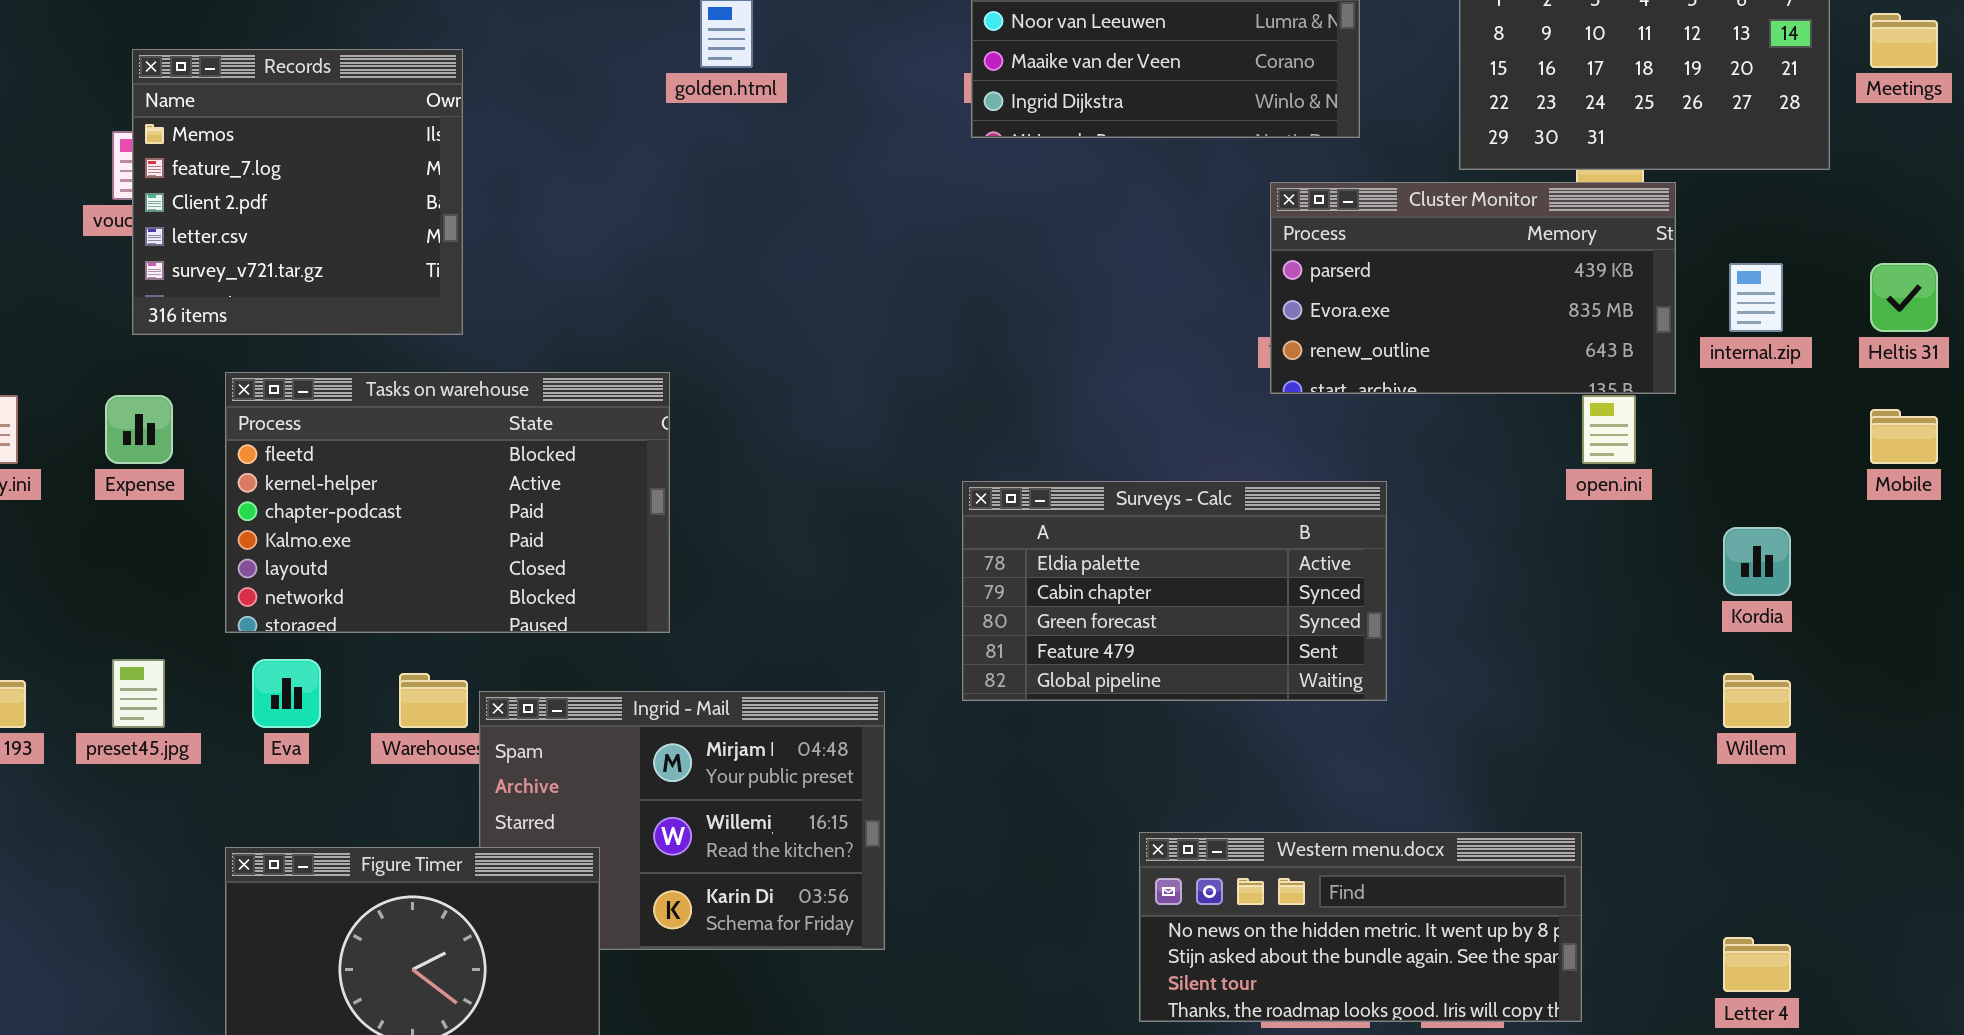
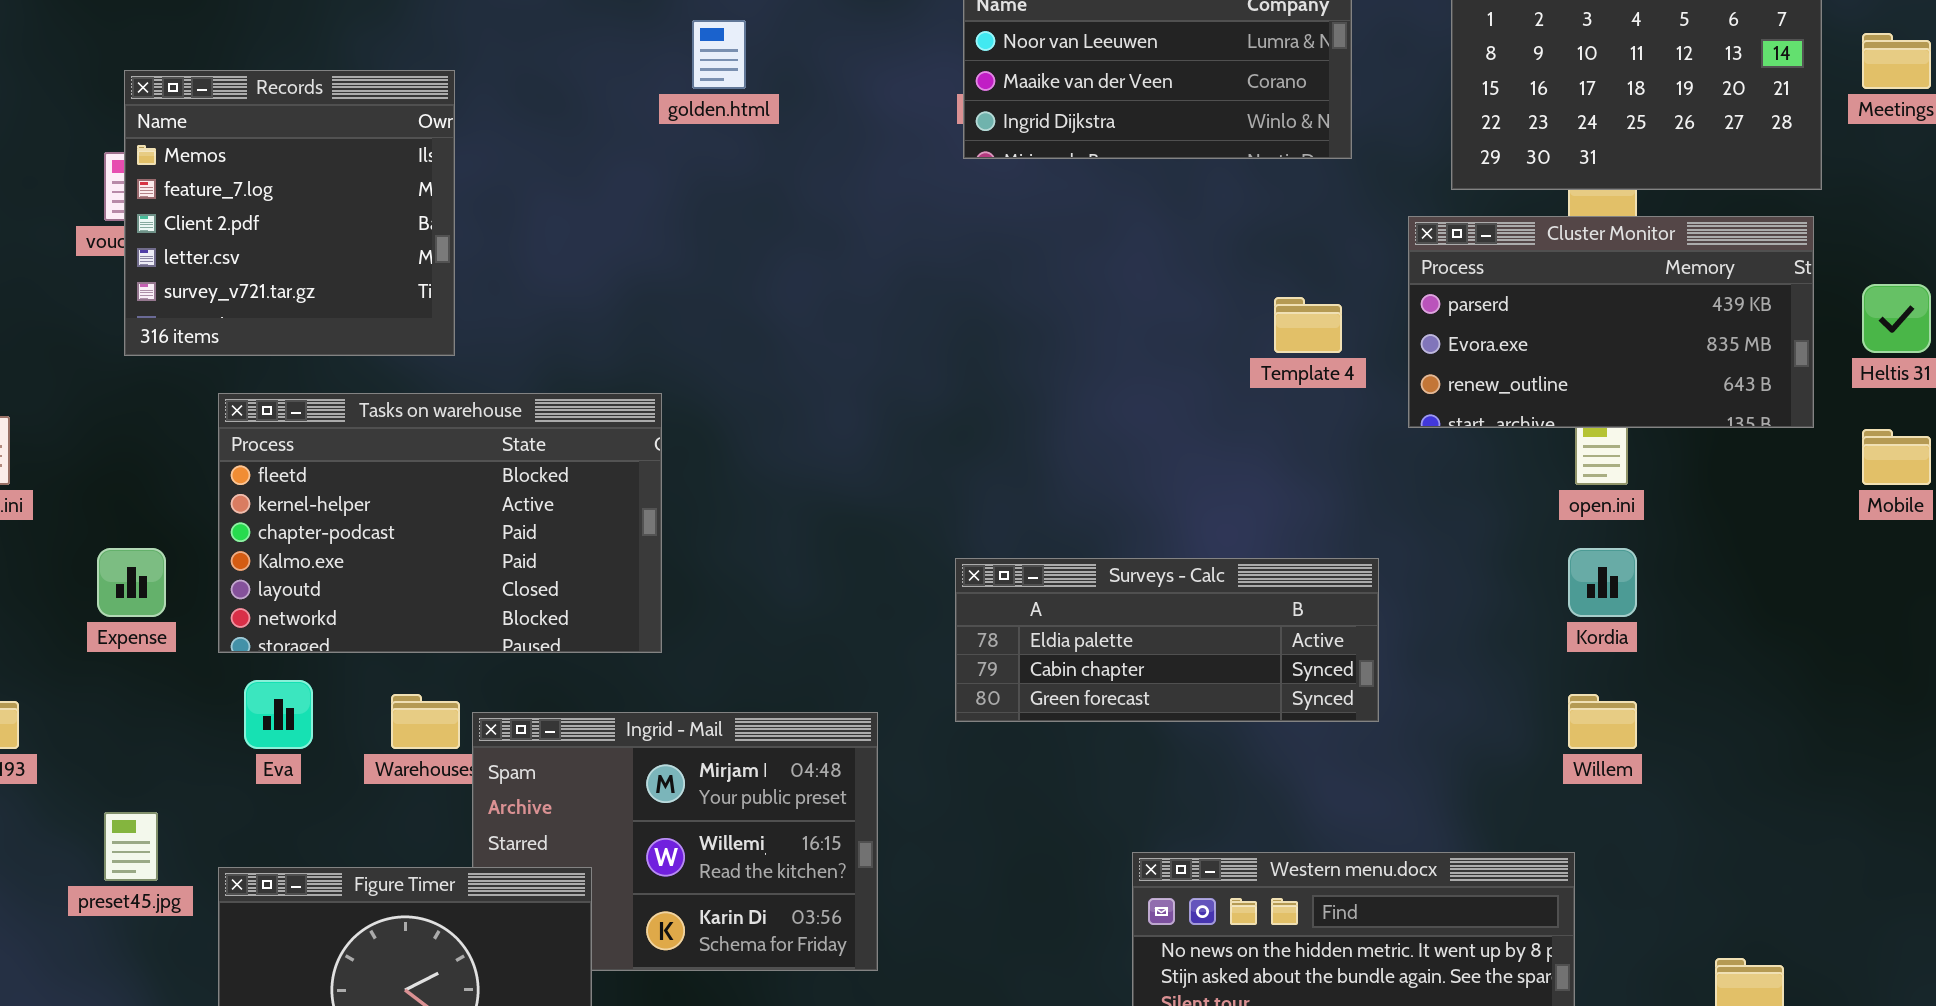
Cluster Monitor: [1270,182,1676,394] -> [1408,216,1814,428], moved
Expense: [105,395,173,464] -> [97,548,166,617], moved
Surveys - Calc: [962,481,1387,701] -> [955,558,1379,722], resized
Kordia: [1723,527,1791,596] -> [1568,548,1637,617], moved
preset45.jpg: [112,659,165,728] -> [104,812,158,881], moved
Willem: [1723,673,1791,728] -> [1568,694,1637,749], moved

